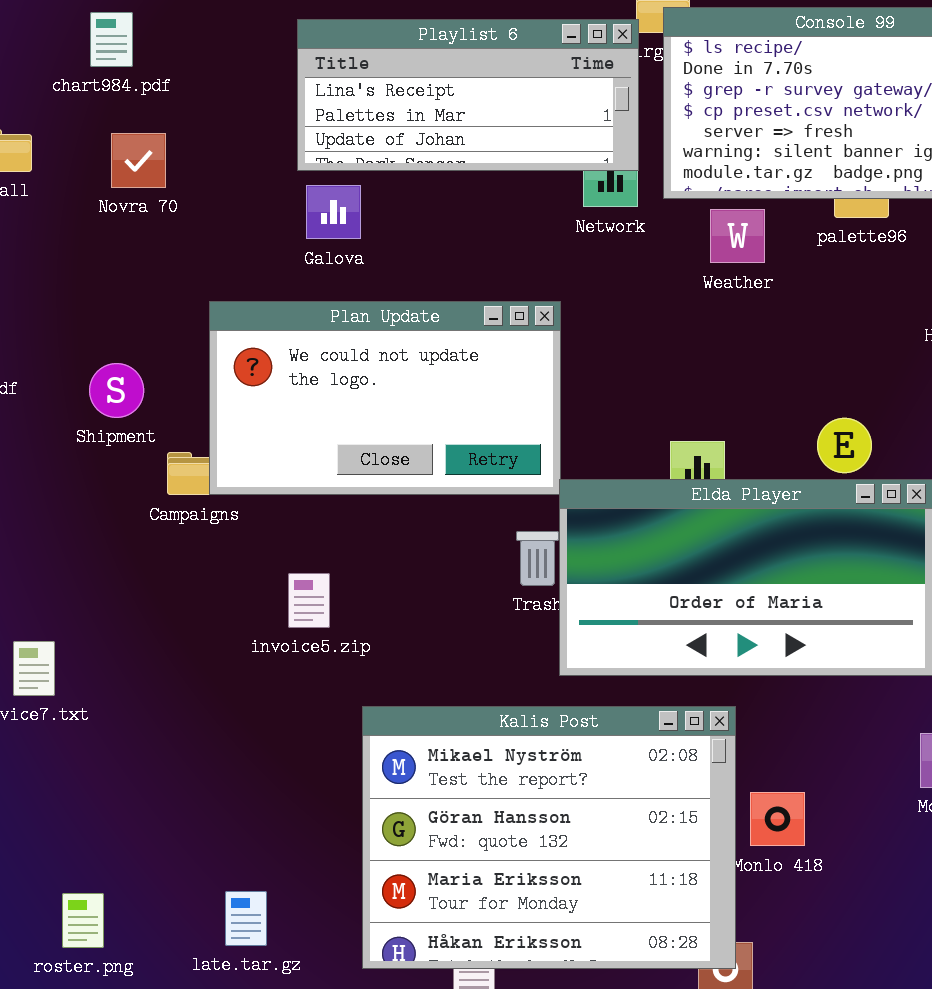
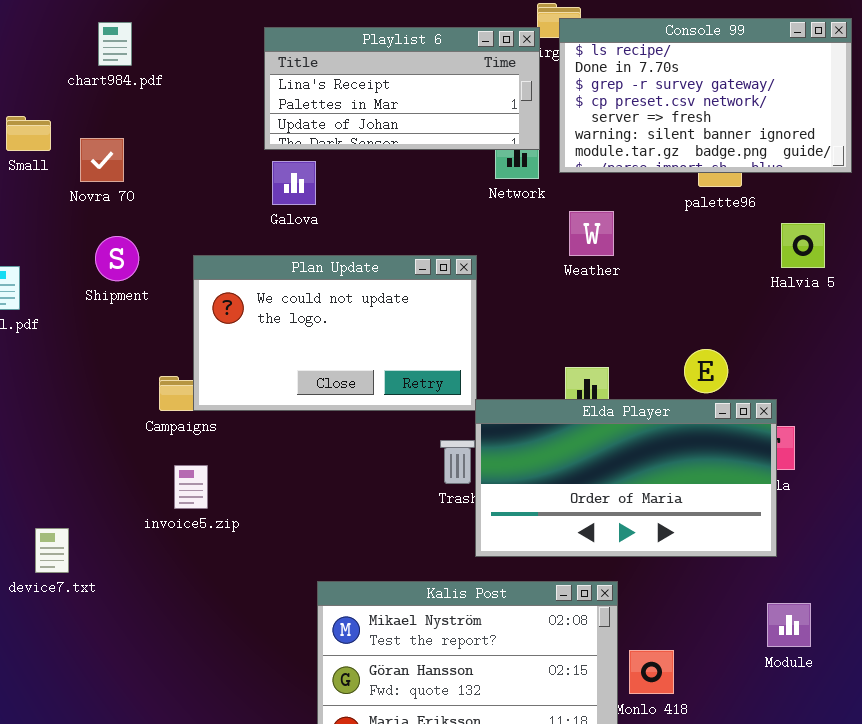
Novra 70: [111,133,166,188] -> [80,138,124,182], moved
Weather: [710,209,765,263] -> [569,211,614,256], moved
Shipment: [89,363,144,418] -> [95,236,139,281], moved
invoice5.zip: [288,573,330,628] -> [174,465,208,509], moved

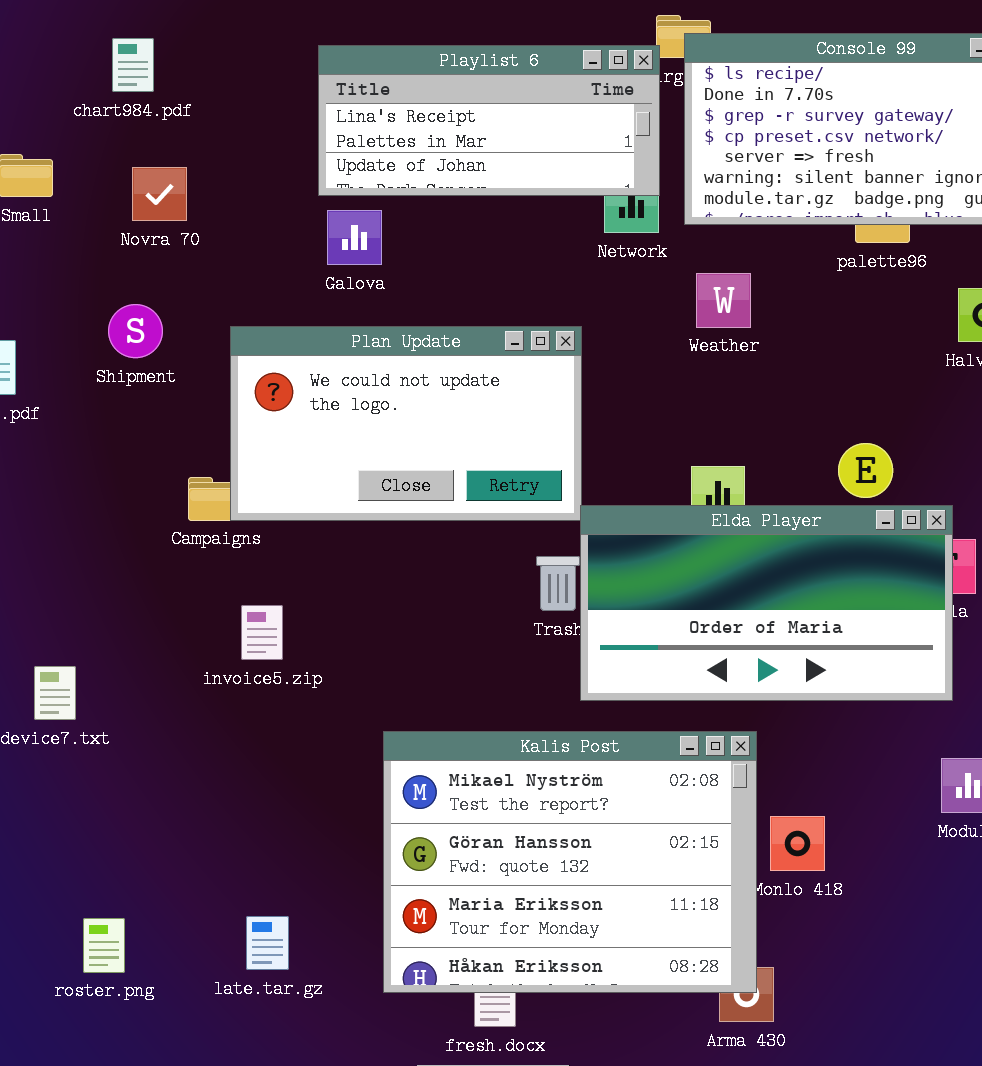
Novra 70: [80,138,124,182] -> [132,167,187,221], moved
invoice5.zip: [174,465,208,509] -> [241,605,283,660], moved

